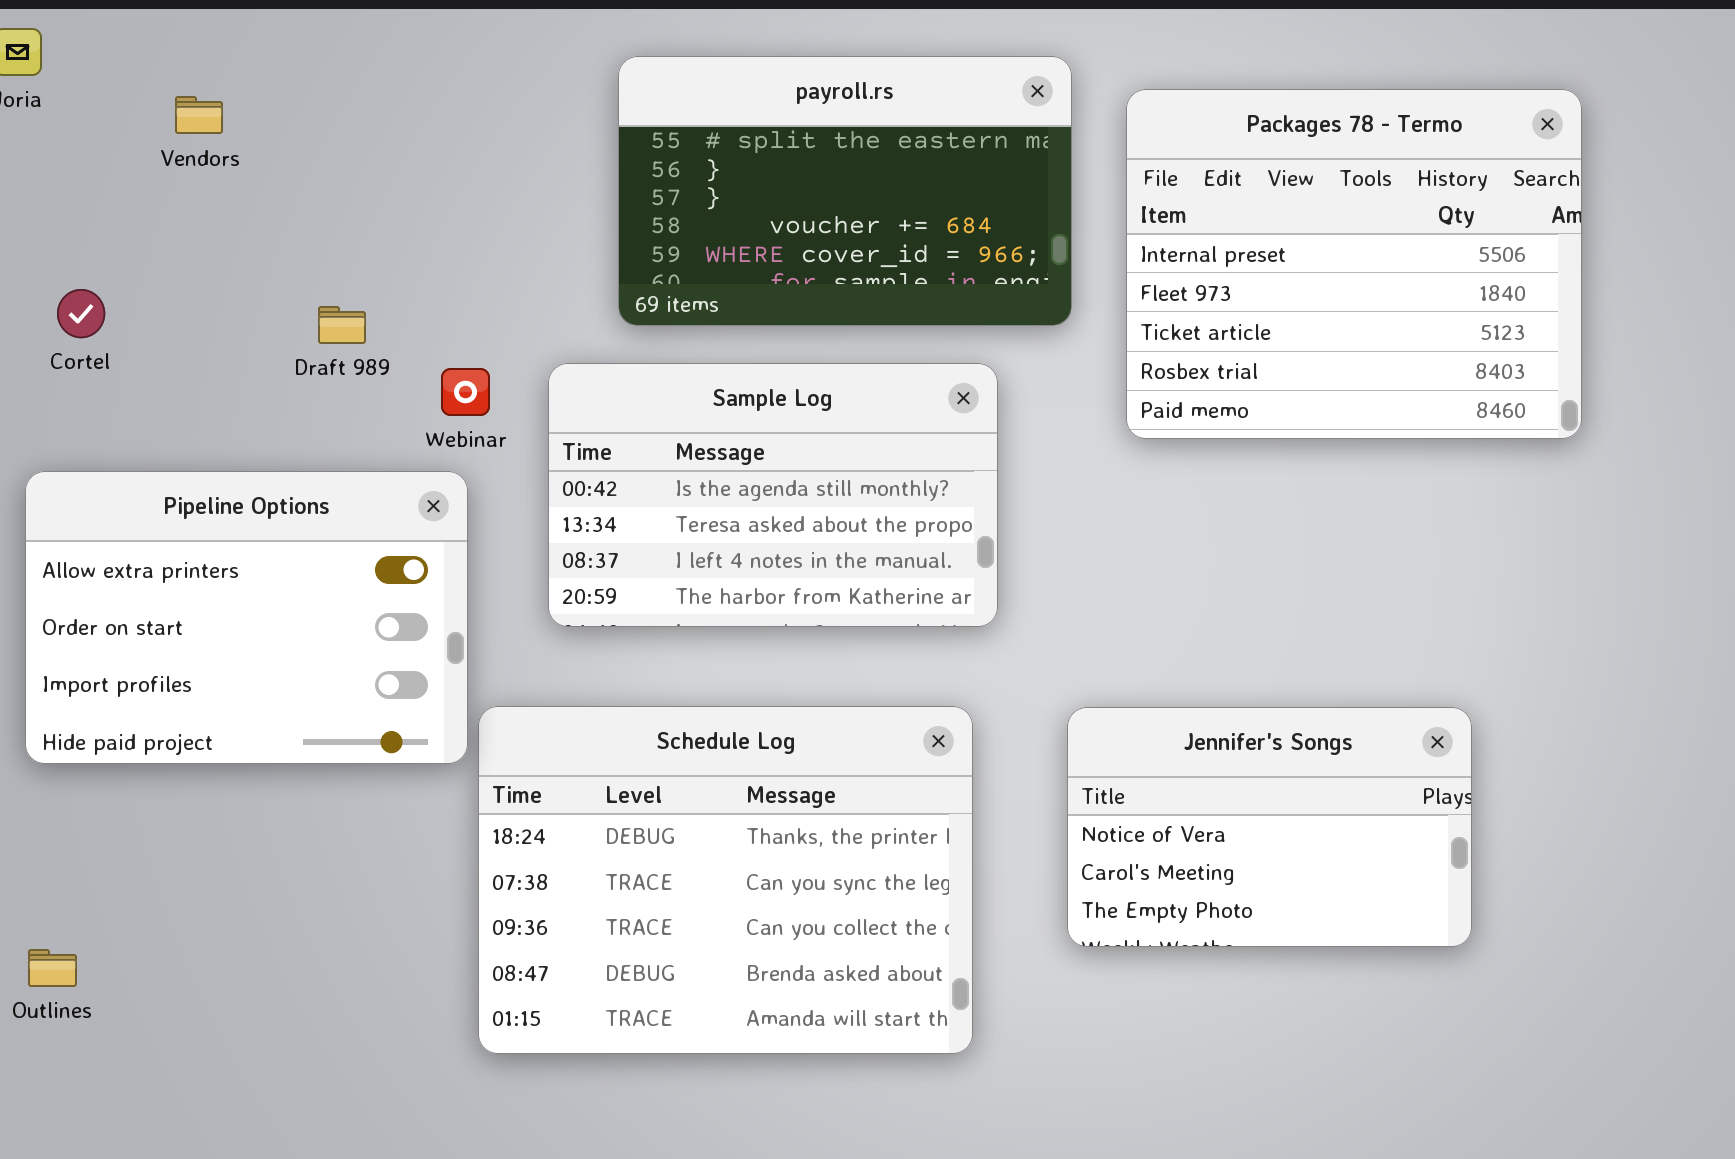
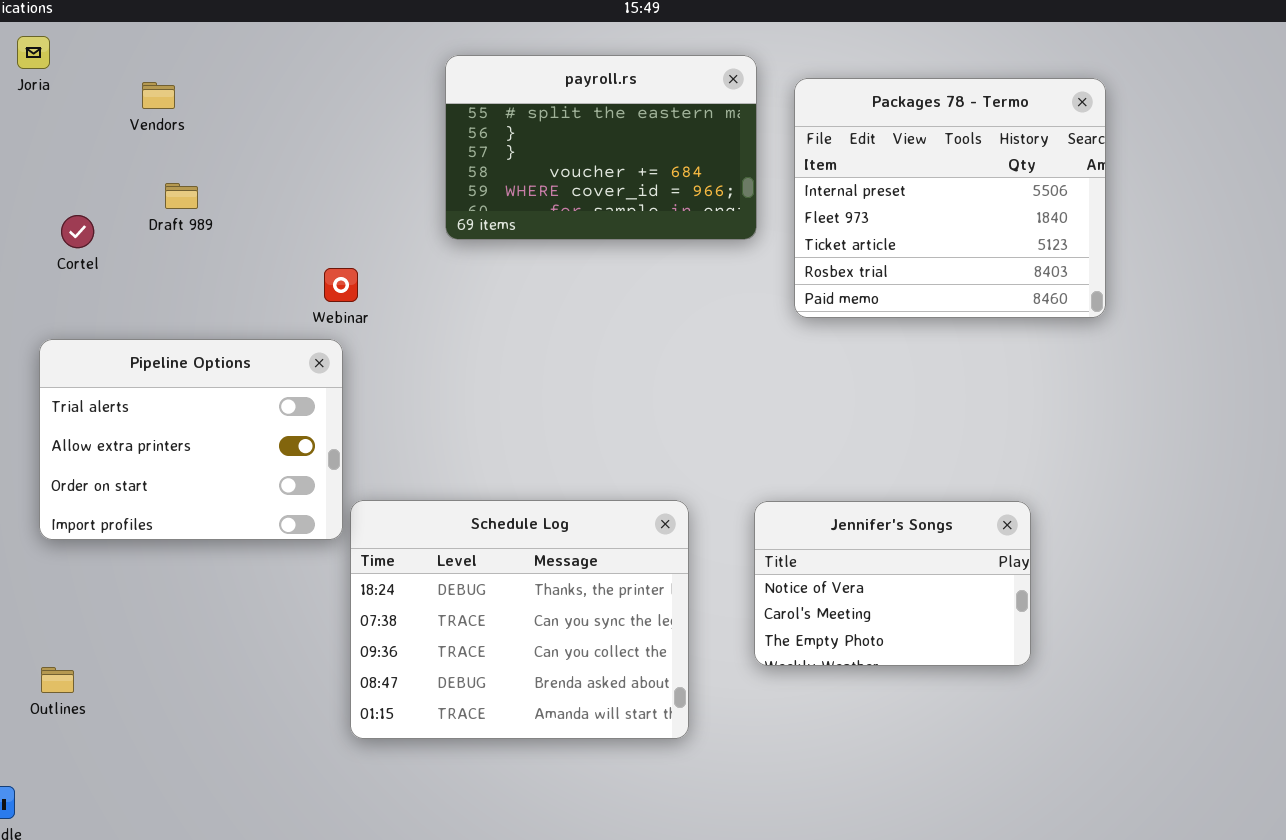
Draft 989: [318,306,366,344] -> [165,183,198,209], moved
Sample Log: [548,363,998,627] -> none, closed
Pipeline Options: [25,471,468,764] -> [39,339,343,540], scrolled up 1 row

